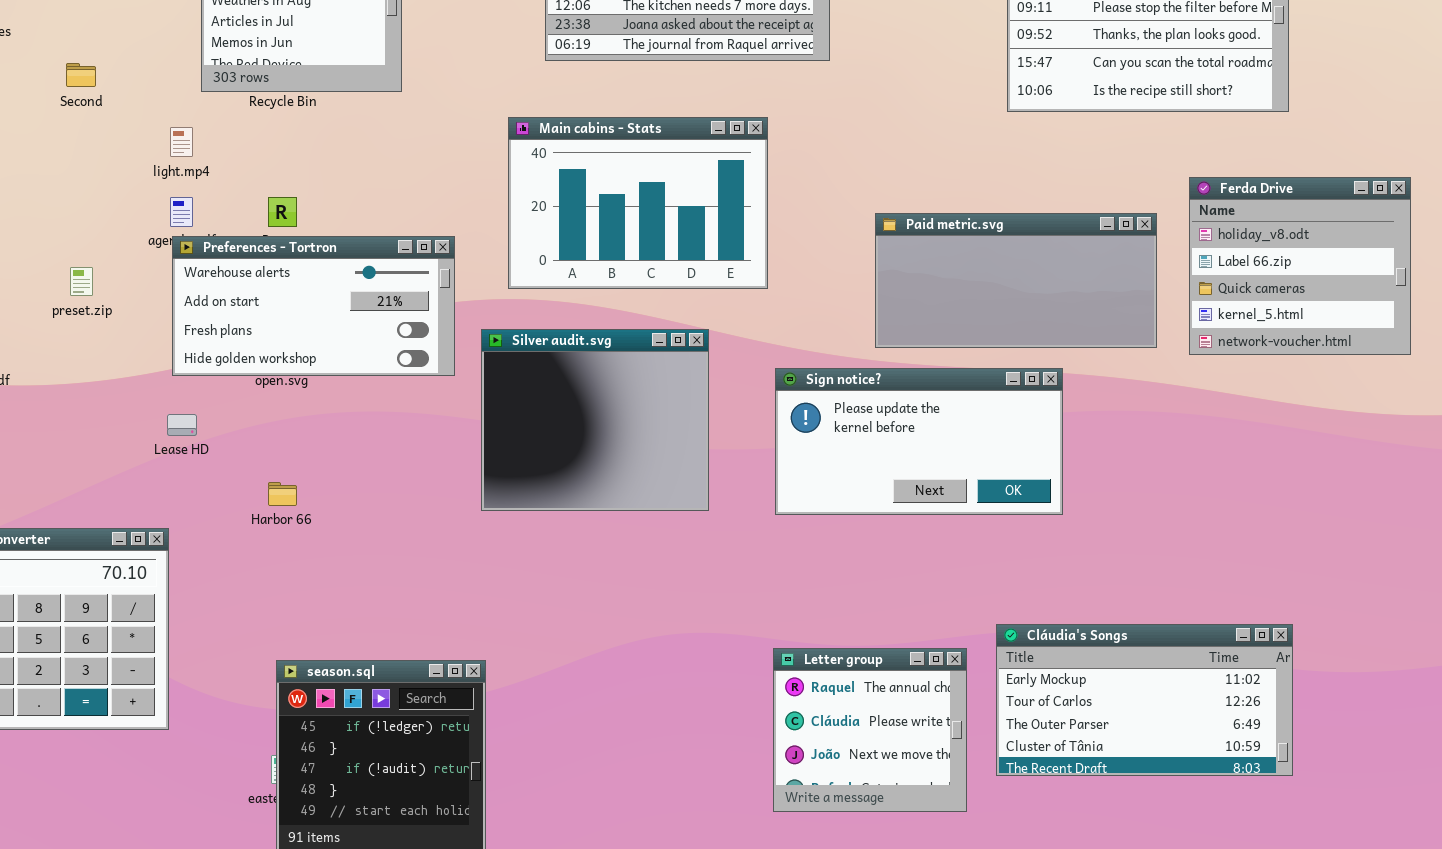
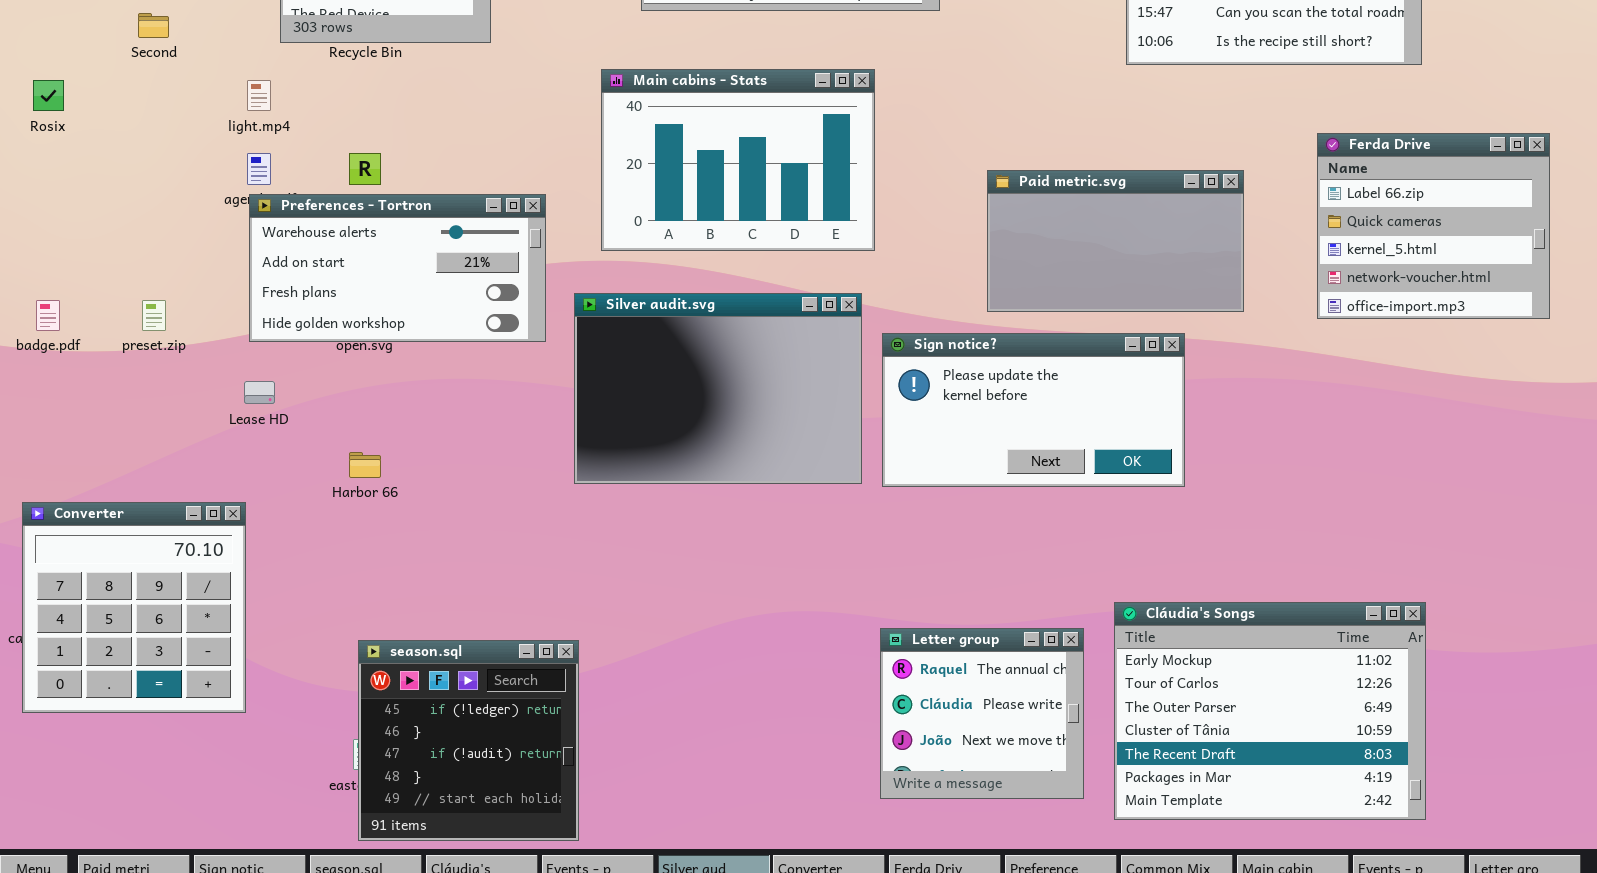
Ferda Drive: [1189,177,1411,355] -> [1317,133,1550,319], scrolled down 1 row
Paid metric.svg: [875,213,1157,348] -> [987,170,1244,312], resized
preset.zip: [70,267,93,296] -> [142,300,166,331], moved
Silver audit.svg: [481,329,709,511] -> [574,293,862,484], resized
Cláudia's Songs: [996,624,1293,776] -> [1114,602,1426,820], resized

